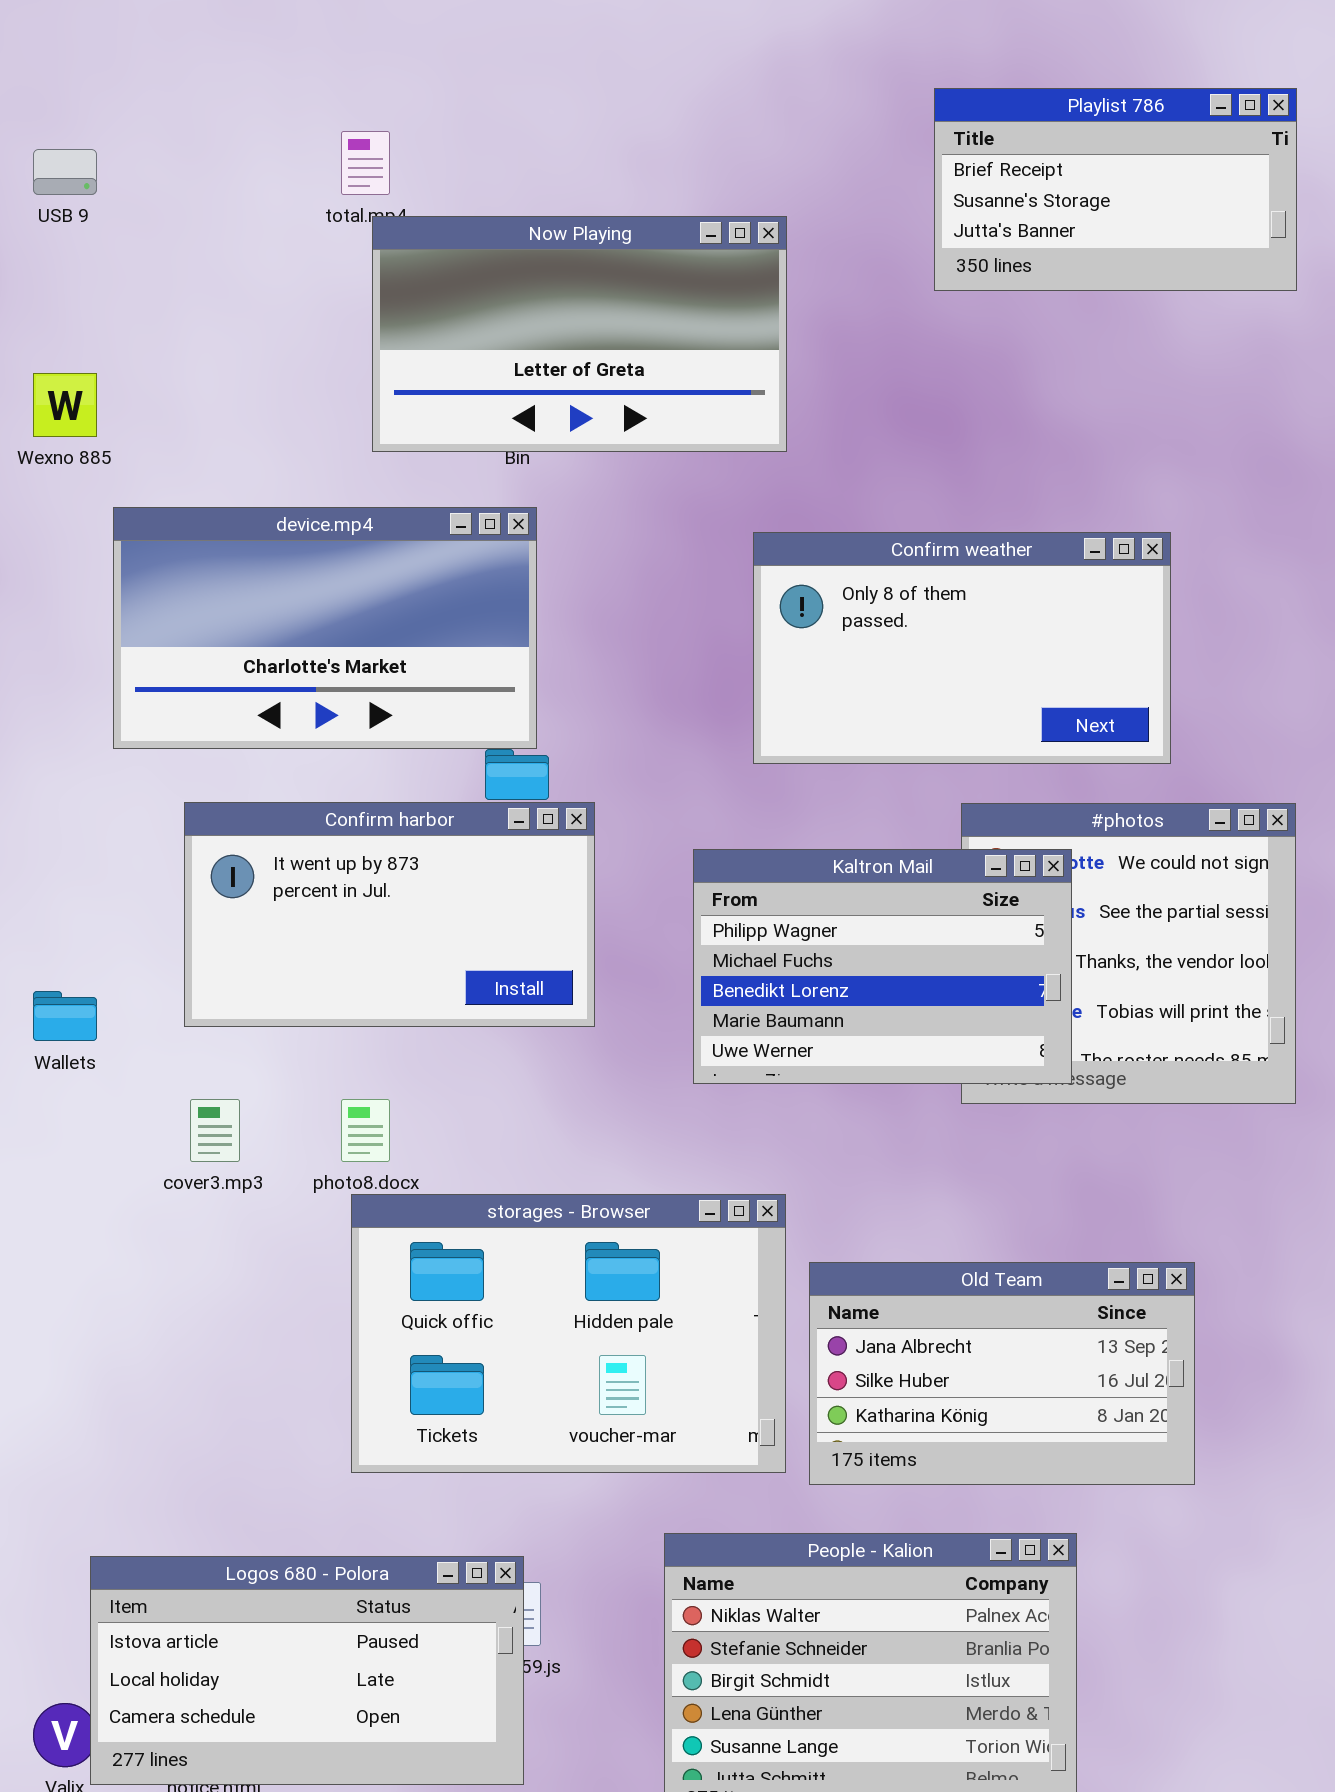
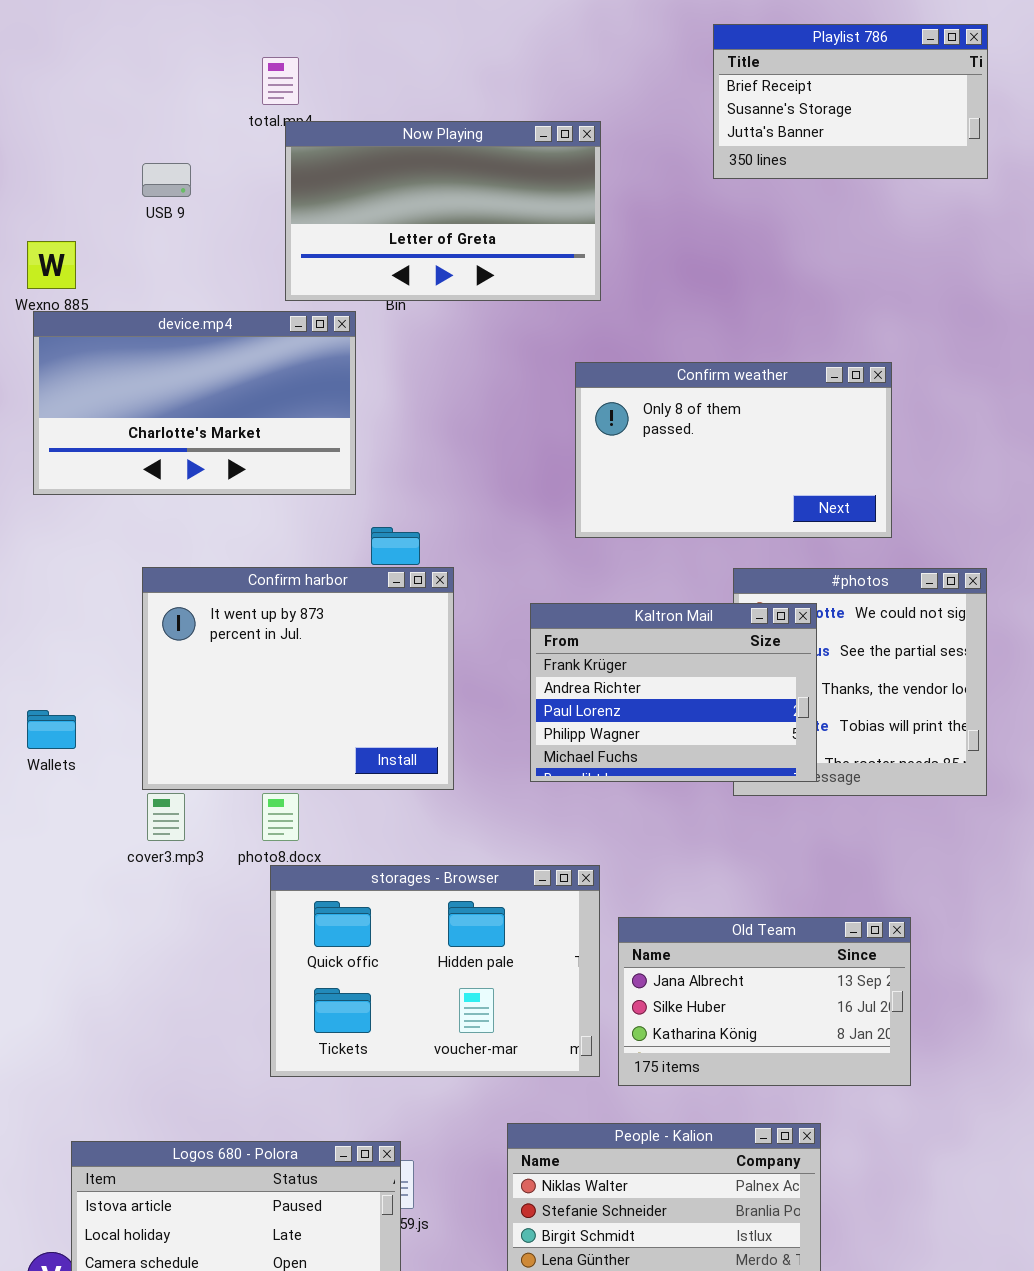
USB 9: [33,149,97,195] -> [142,163,191,197], moved
device.mp4: [113,507,537,749] -> [33,311,356,495], moved
Confirm harbor: [184,802,595,1027] -> [142,567,454,790], resized
Kaltron Mail: [693,849,1072,1084] -> [530,603,817,782], scrolled up 3 rows

